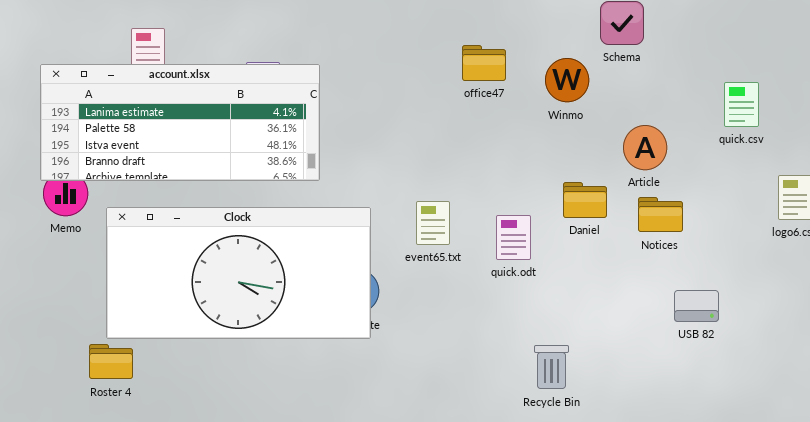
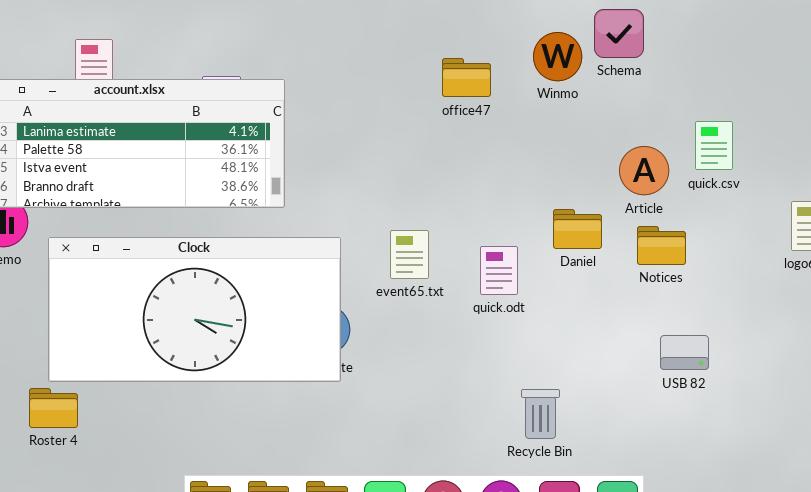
Winmo: [545,58,589,102] -> [533,32,582,81], moved
quick.csv: [724,82,759,127] -> [695,121,733,170], moved
USB 82: [674,290,719,322] -> [660,335,709,370], moved

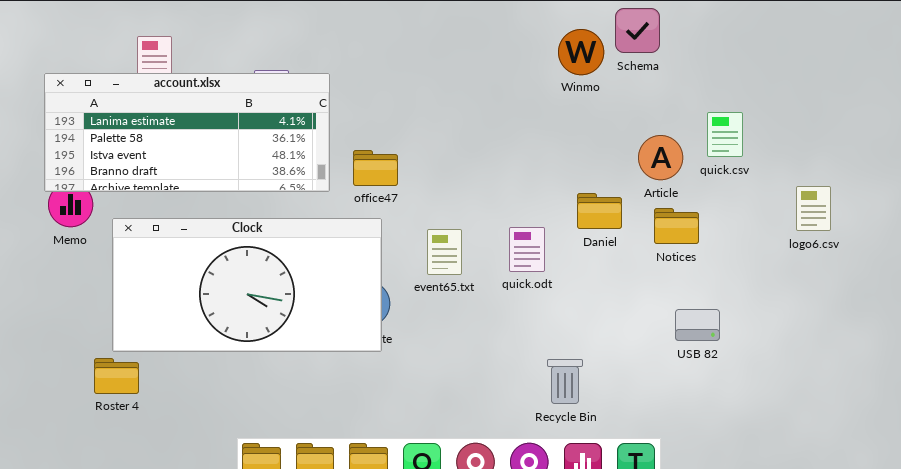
office47: [442,58,491,97] -> [353,150,398,186], moved
event65.txt: [390,230,429,279] -> [427,229,462,275], moved

